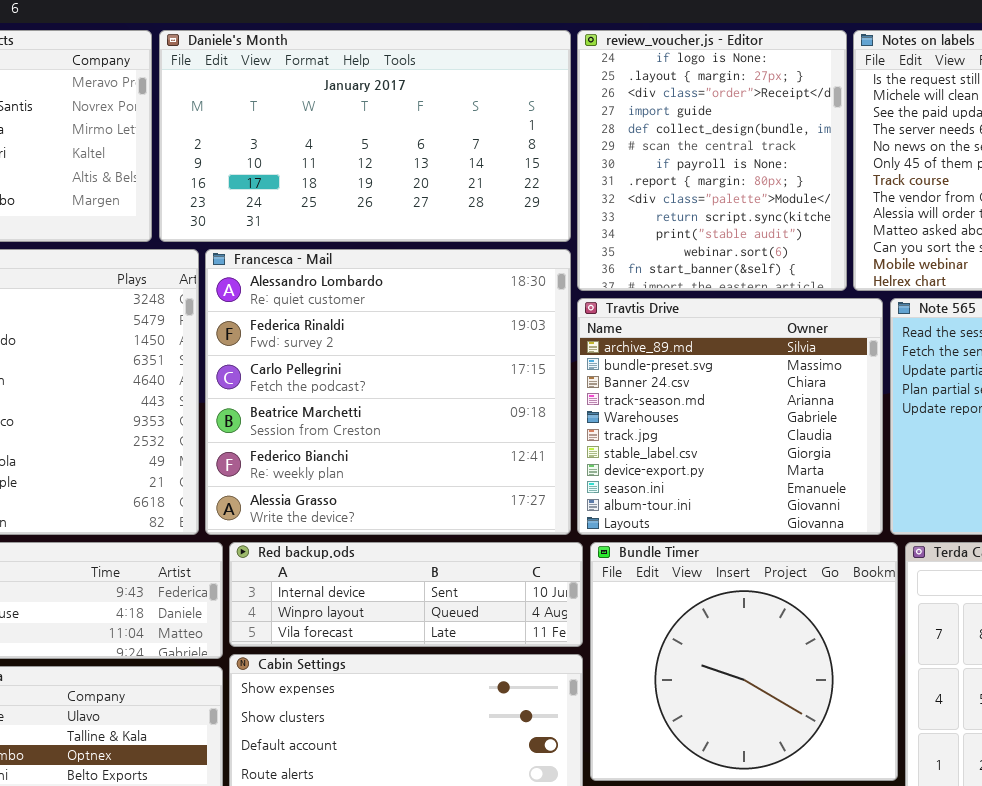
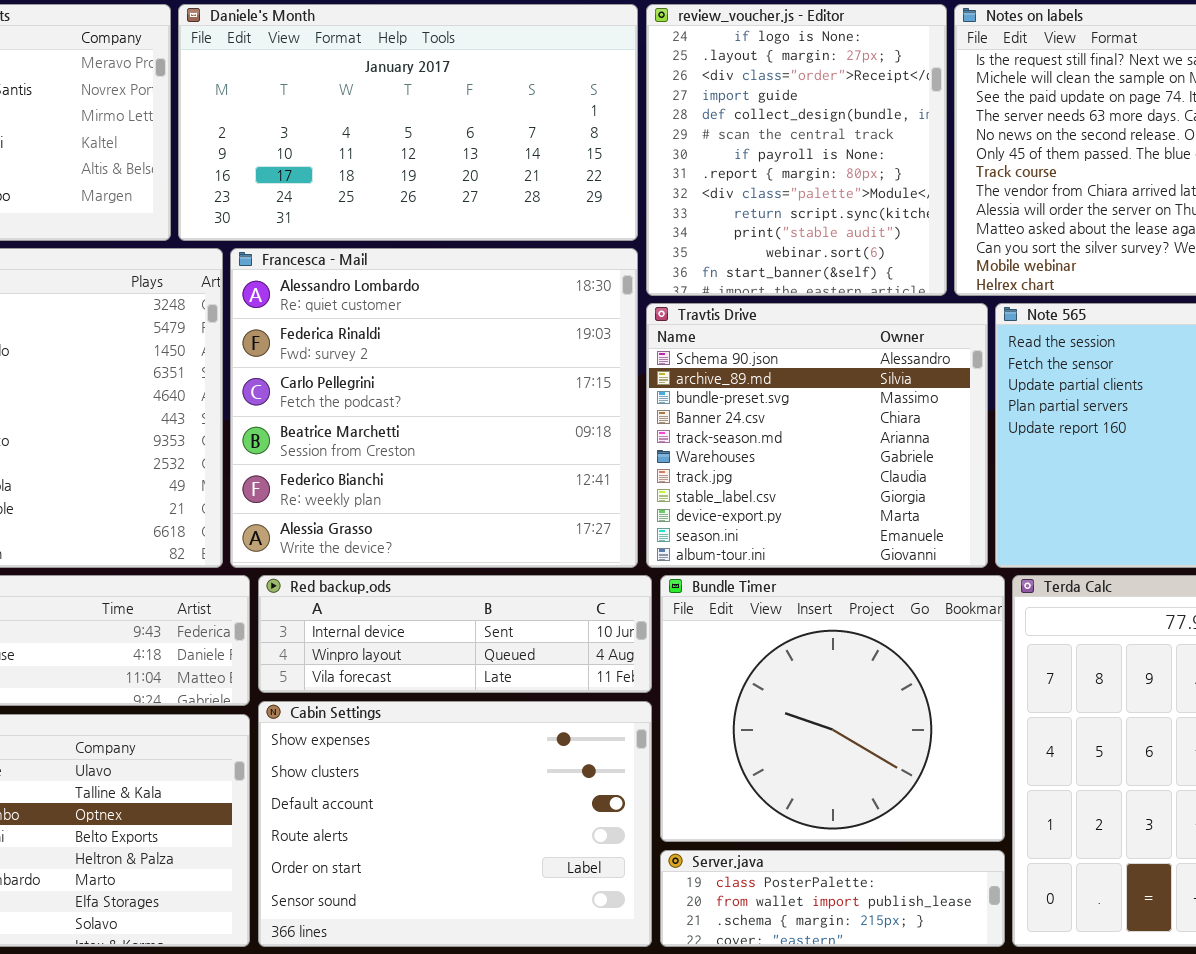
Travtis Drive: [577,298,883,535] -> [646,303,988,568], scrolled up 1 row

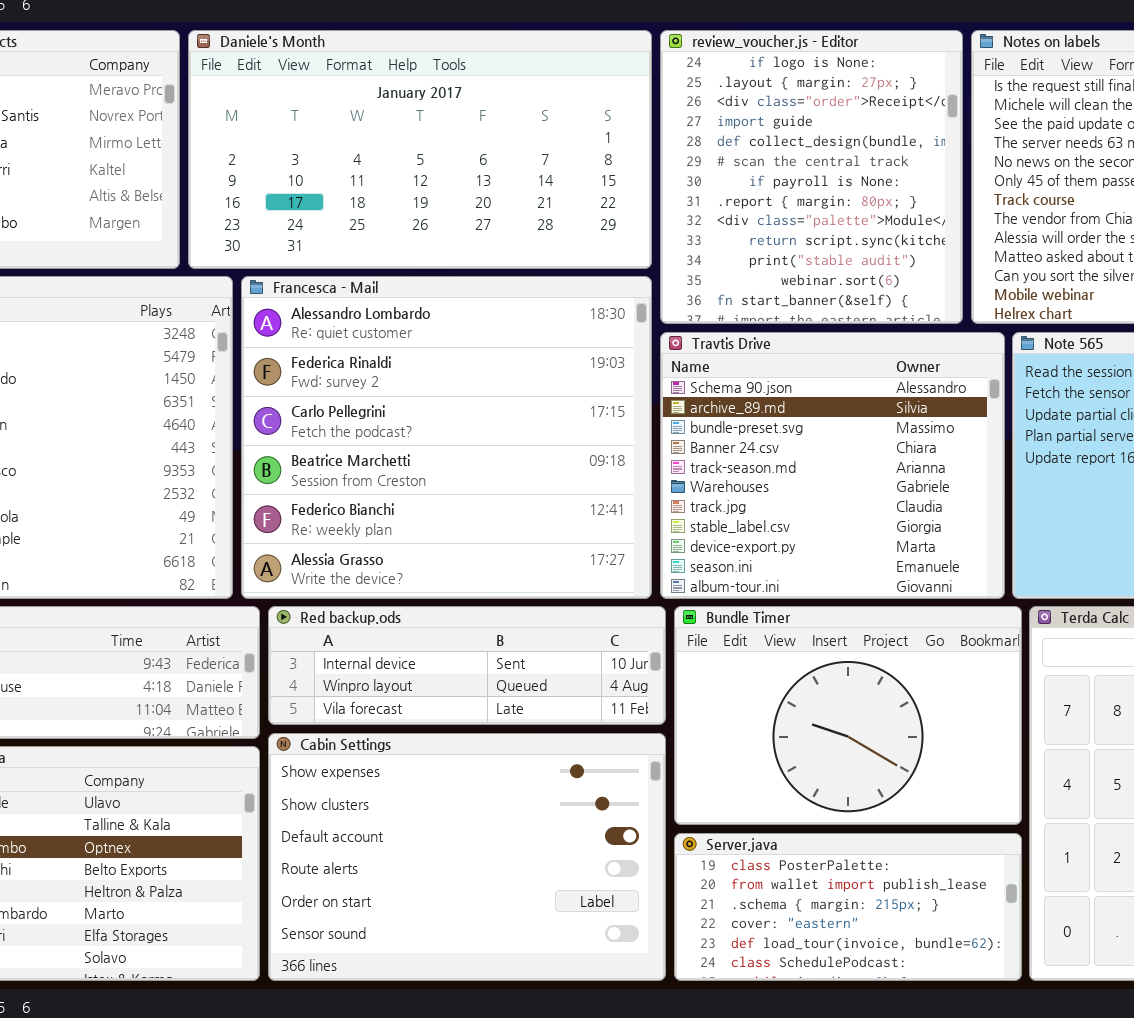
Bundle Timer: [660,575,1005,842] -> [674,606,1022,825], resized
Server.java: [660,850,1005,947] -> [674,833,1022,981], resized

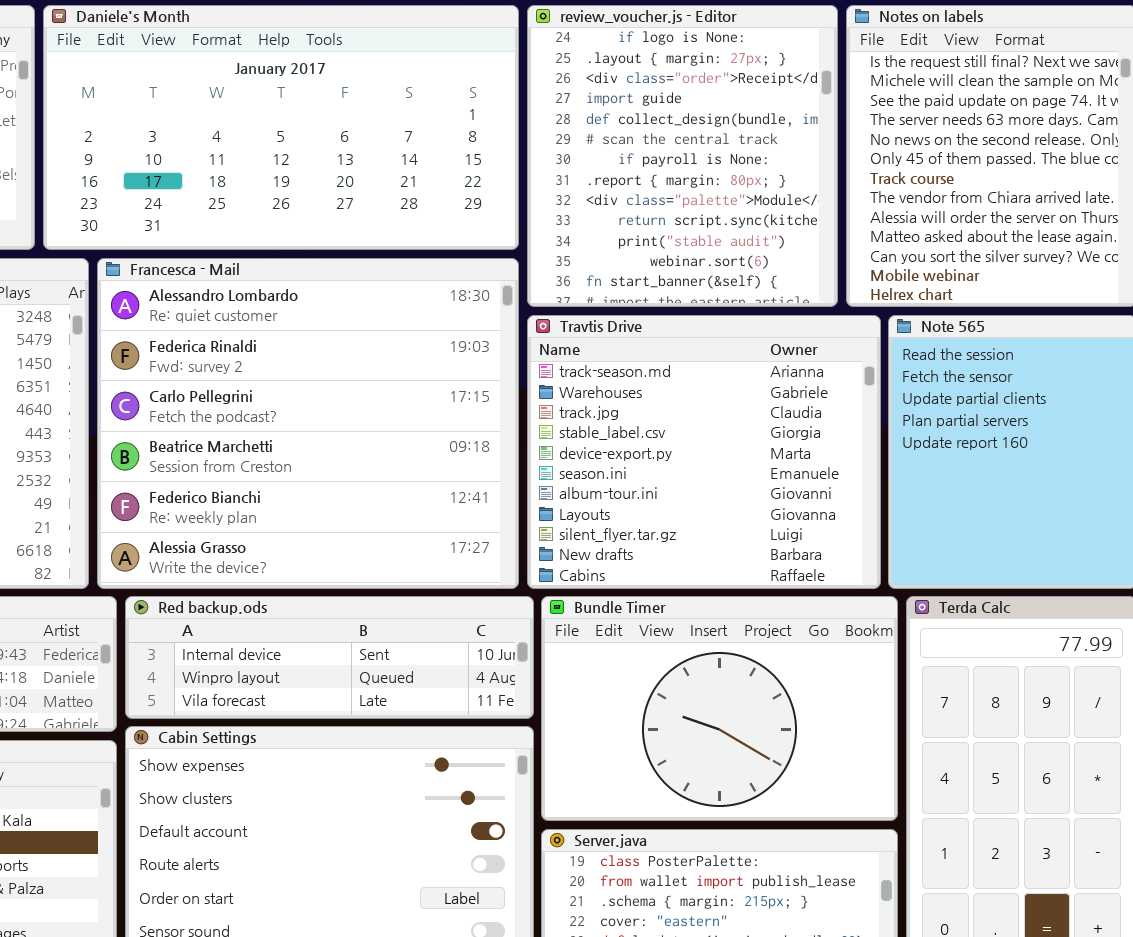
Travtis Drive: [660,332,1005,599] -> [527,315,881,589], scrolled down 4 rows

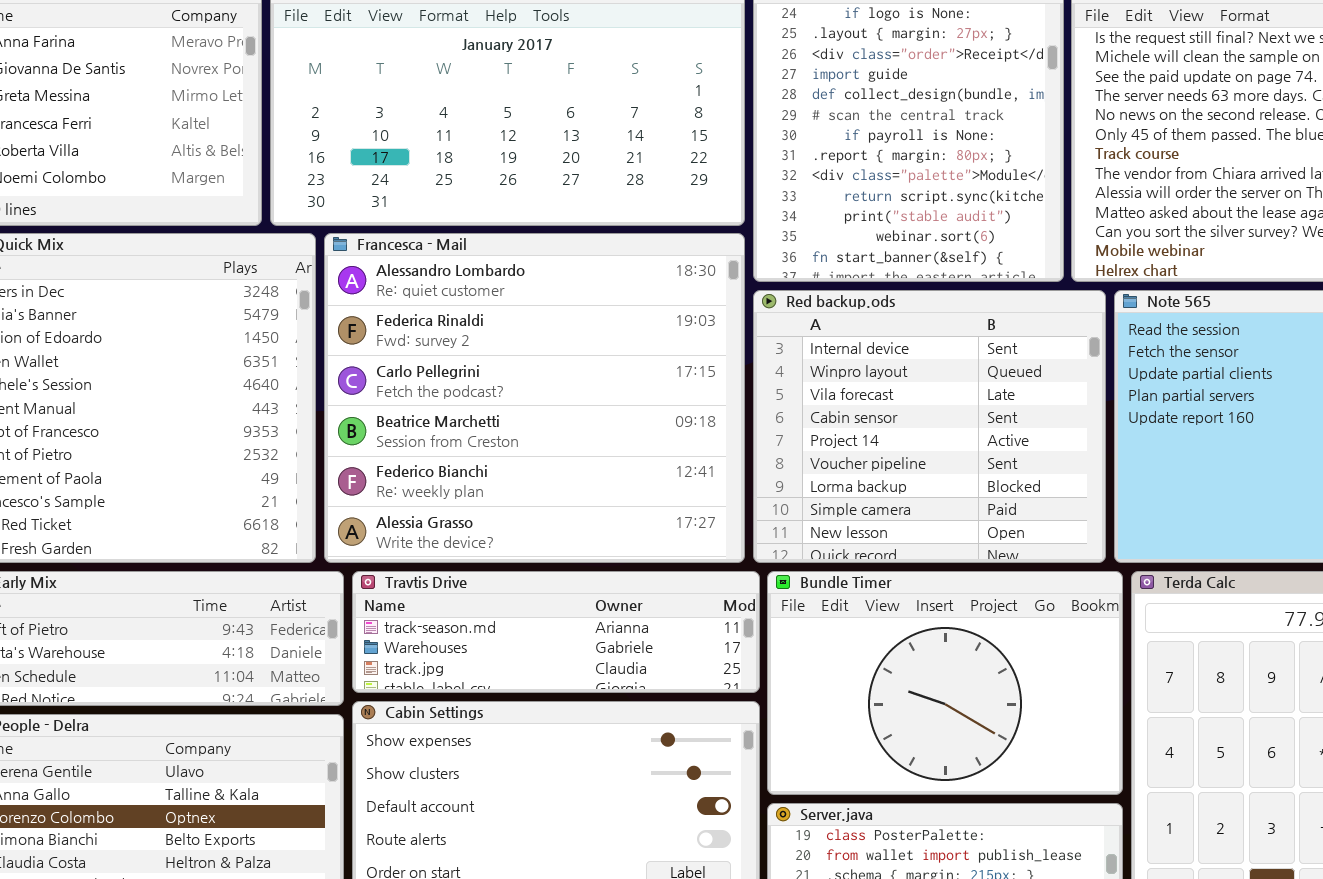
Travtis Drive: [527,315,881,589] -> [352,571,760,693], moved, resized
Red backup.ods: [125,596,534,719] -> [753,290,1106,563], moved, resized

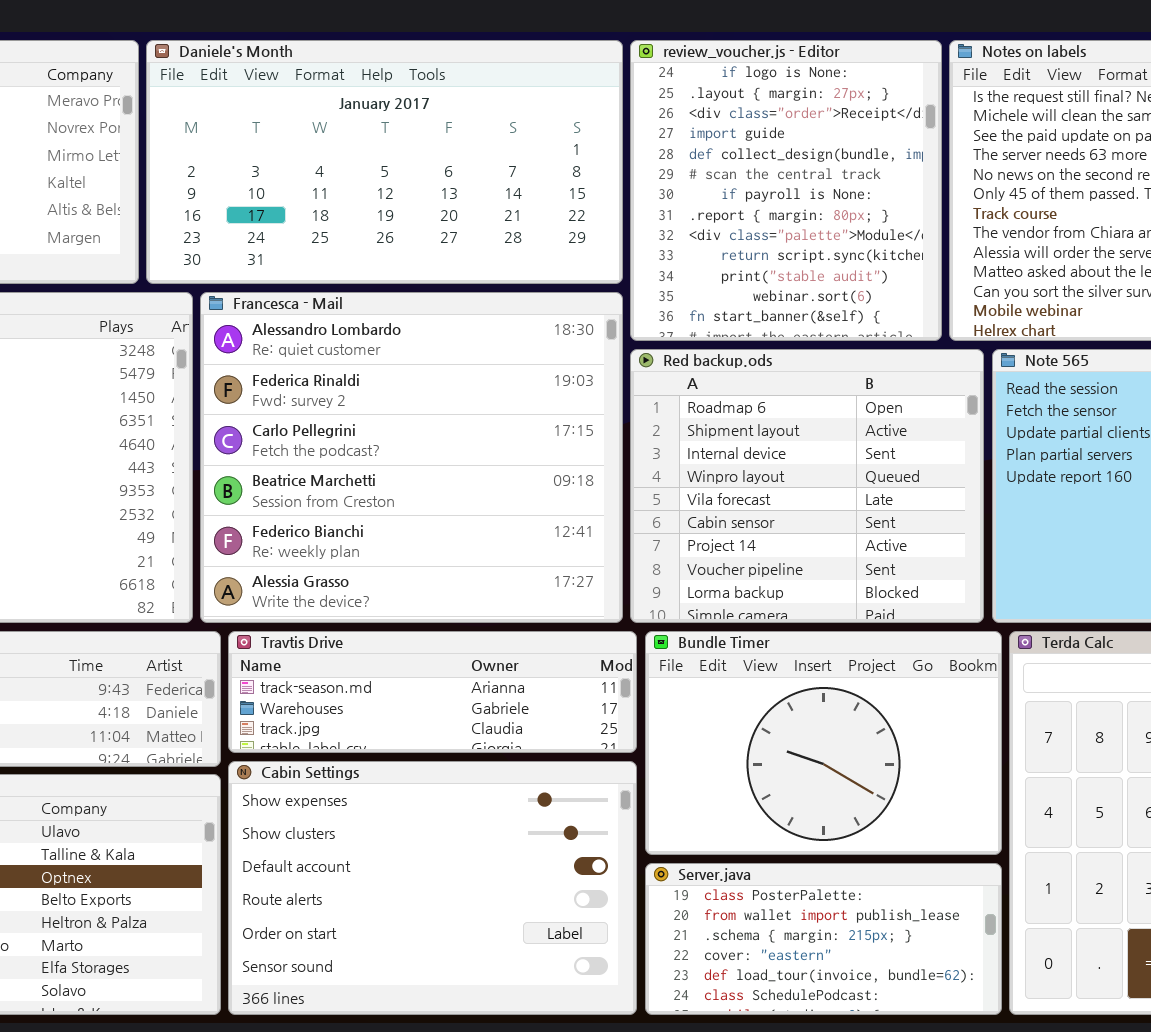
Red backup.ods: [753,290,1106,563] -> [630,349,984,623], scrolled up 2 rows

